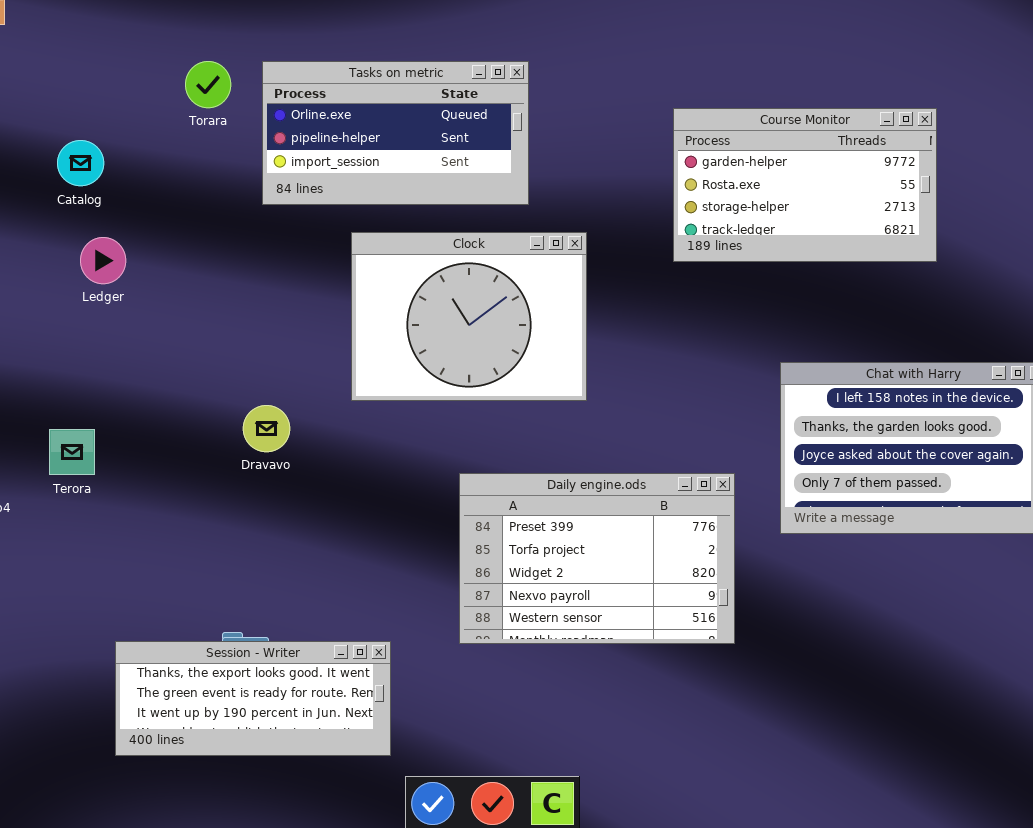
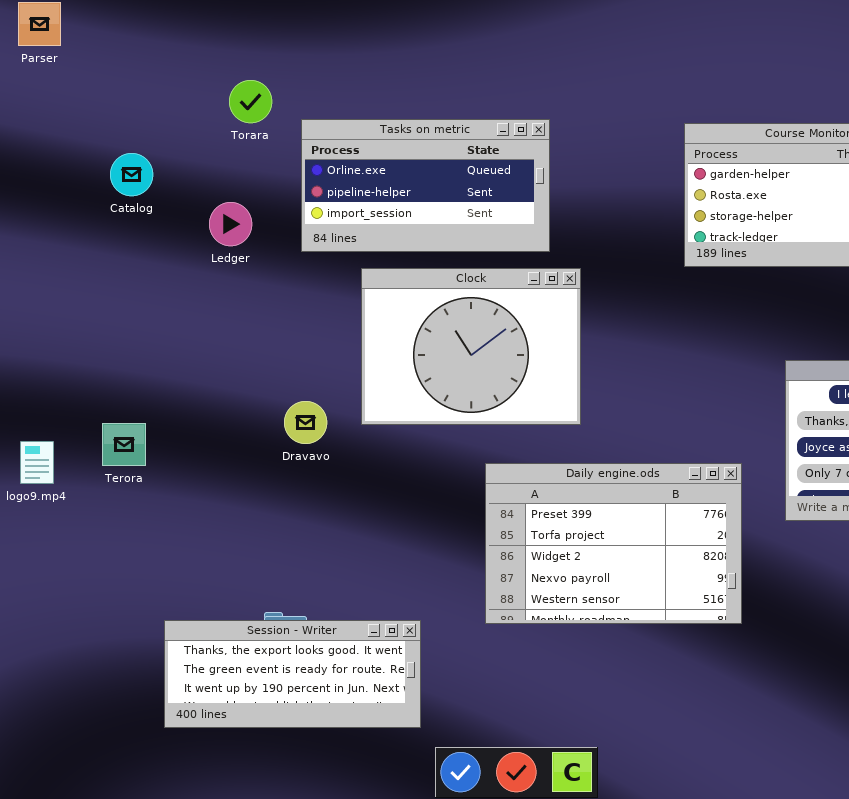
Tasks on metric: [262,61,529,205] -> [301,119,550,252], moved
Clock: [351,232,587,401] -> [361,268,581,425], moved
Ledger: [80,237,126,284] -> [209,202,252,246], moved

